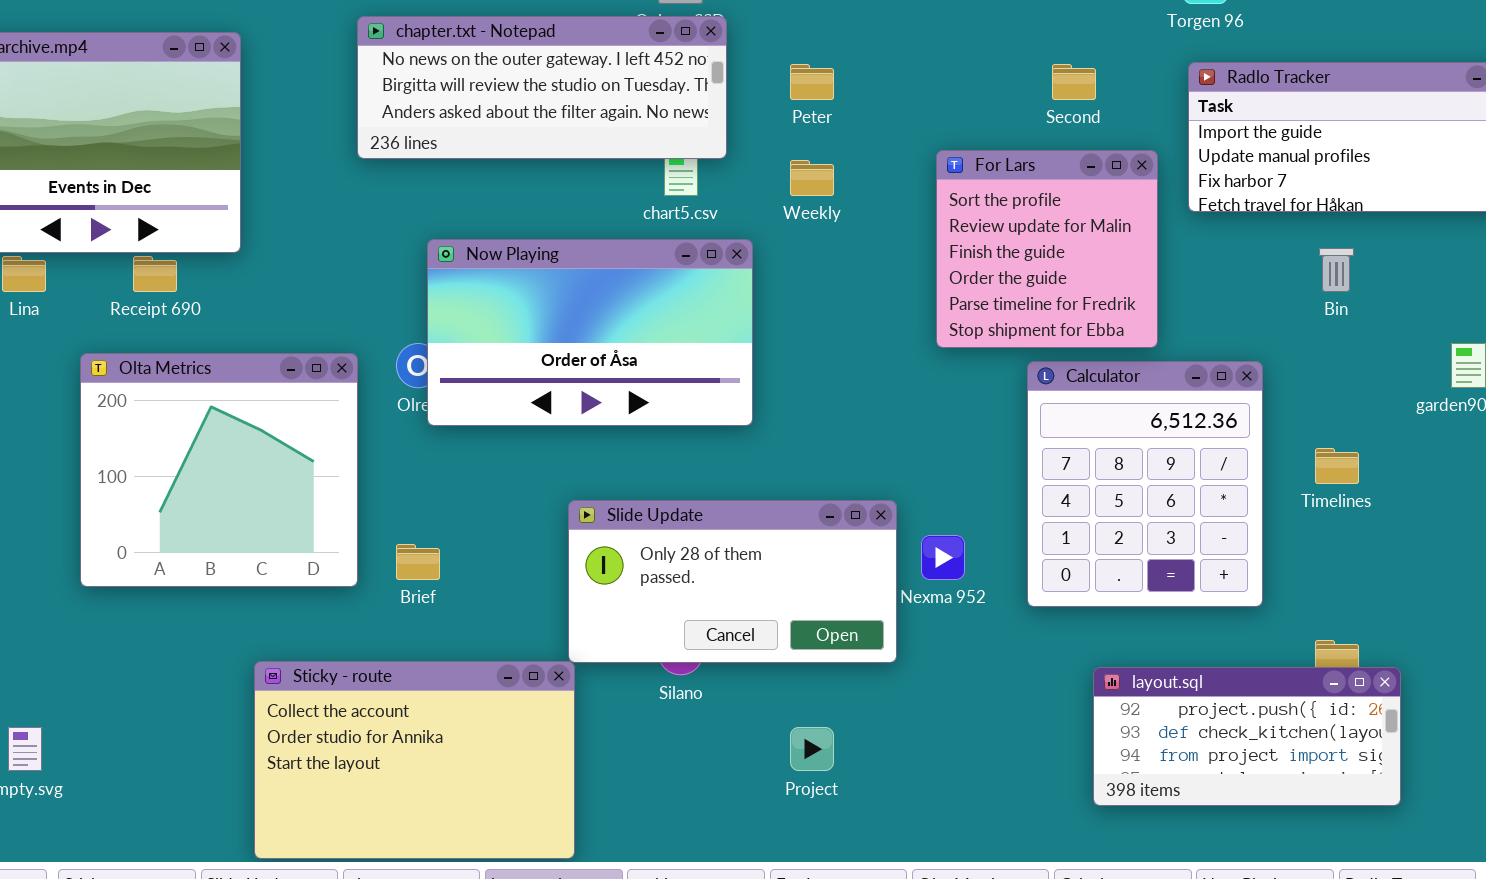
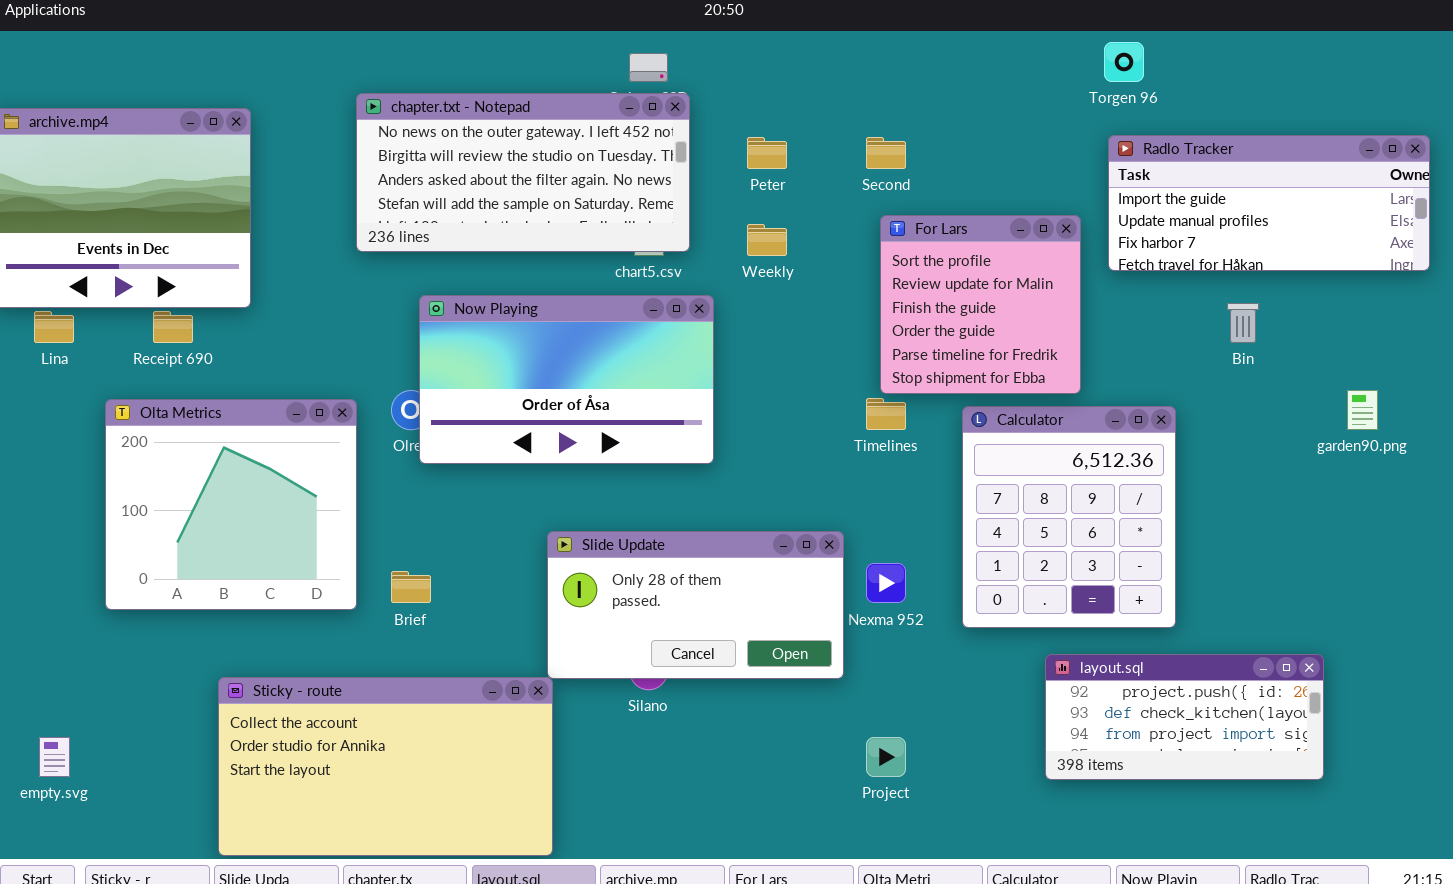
chapter.txt - Notepad: [357,16,727,159] -> [356,93,690,252], resized
Second: [1052,64,1096,100] -> [866,137,906,169], moved
Timelines: [1315,448,1359,484] -> [866,398,906,430], moved
Sticky - route: [254,661,575,859] -> [218,677,553,856], resized
layout.sql: [1093,667,1401,806] -> [1045,654,1324,780], moved
Project: [790,727,834,771] -> [866,737,906,777], moved

